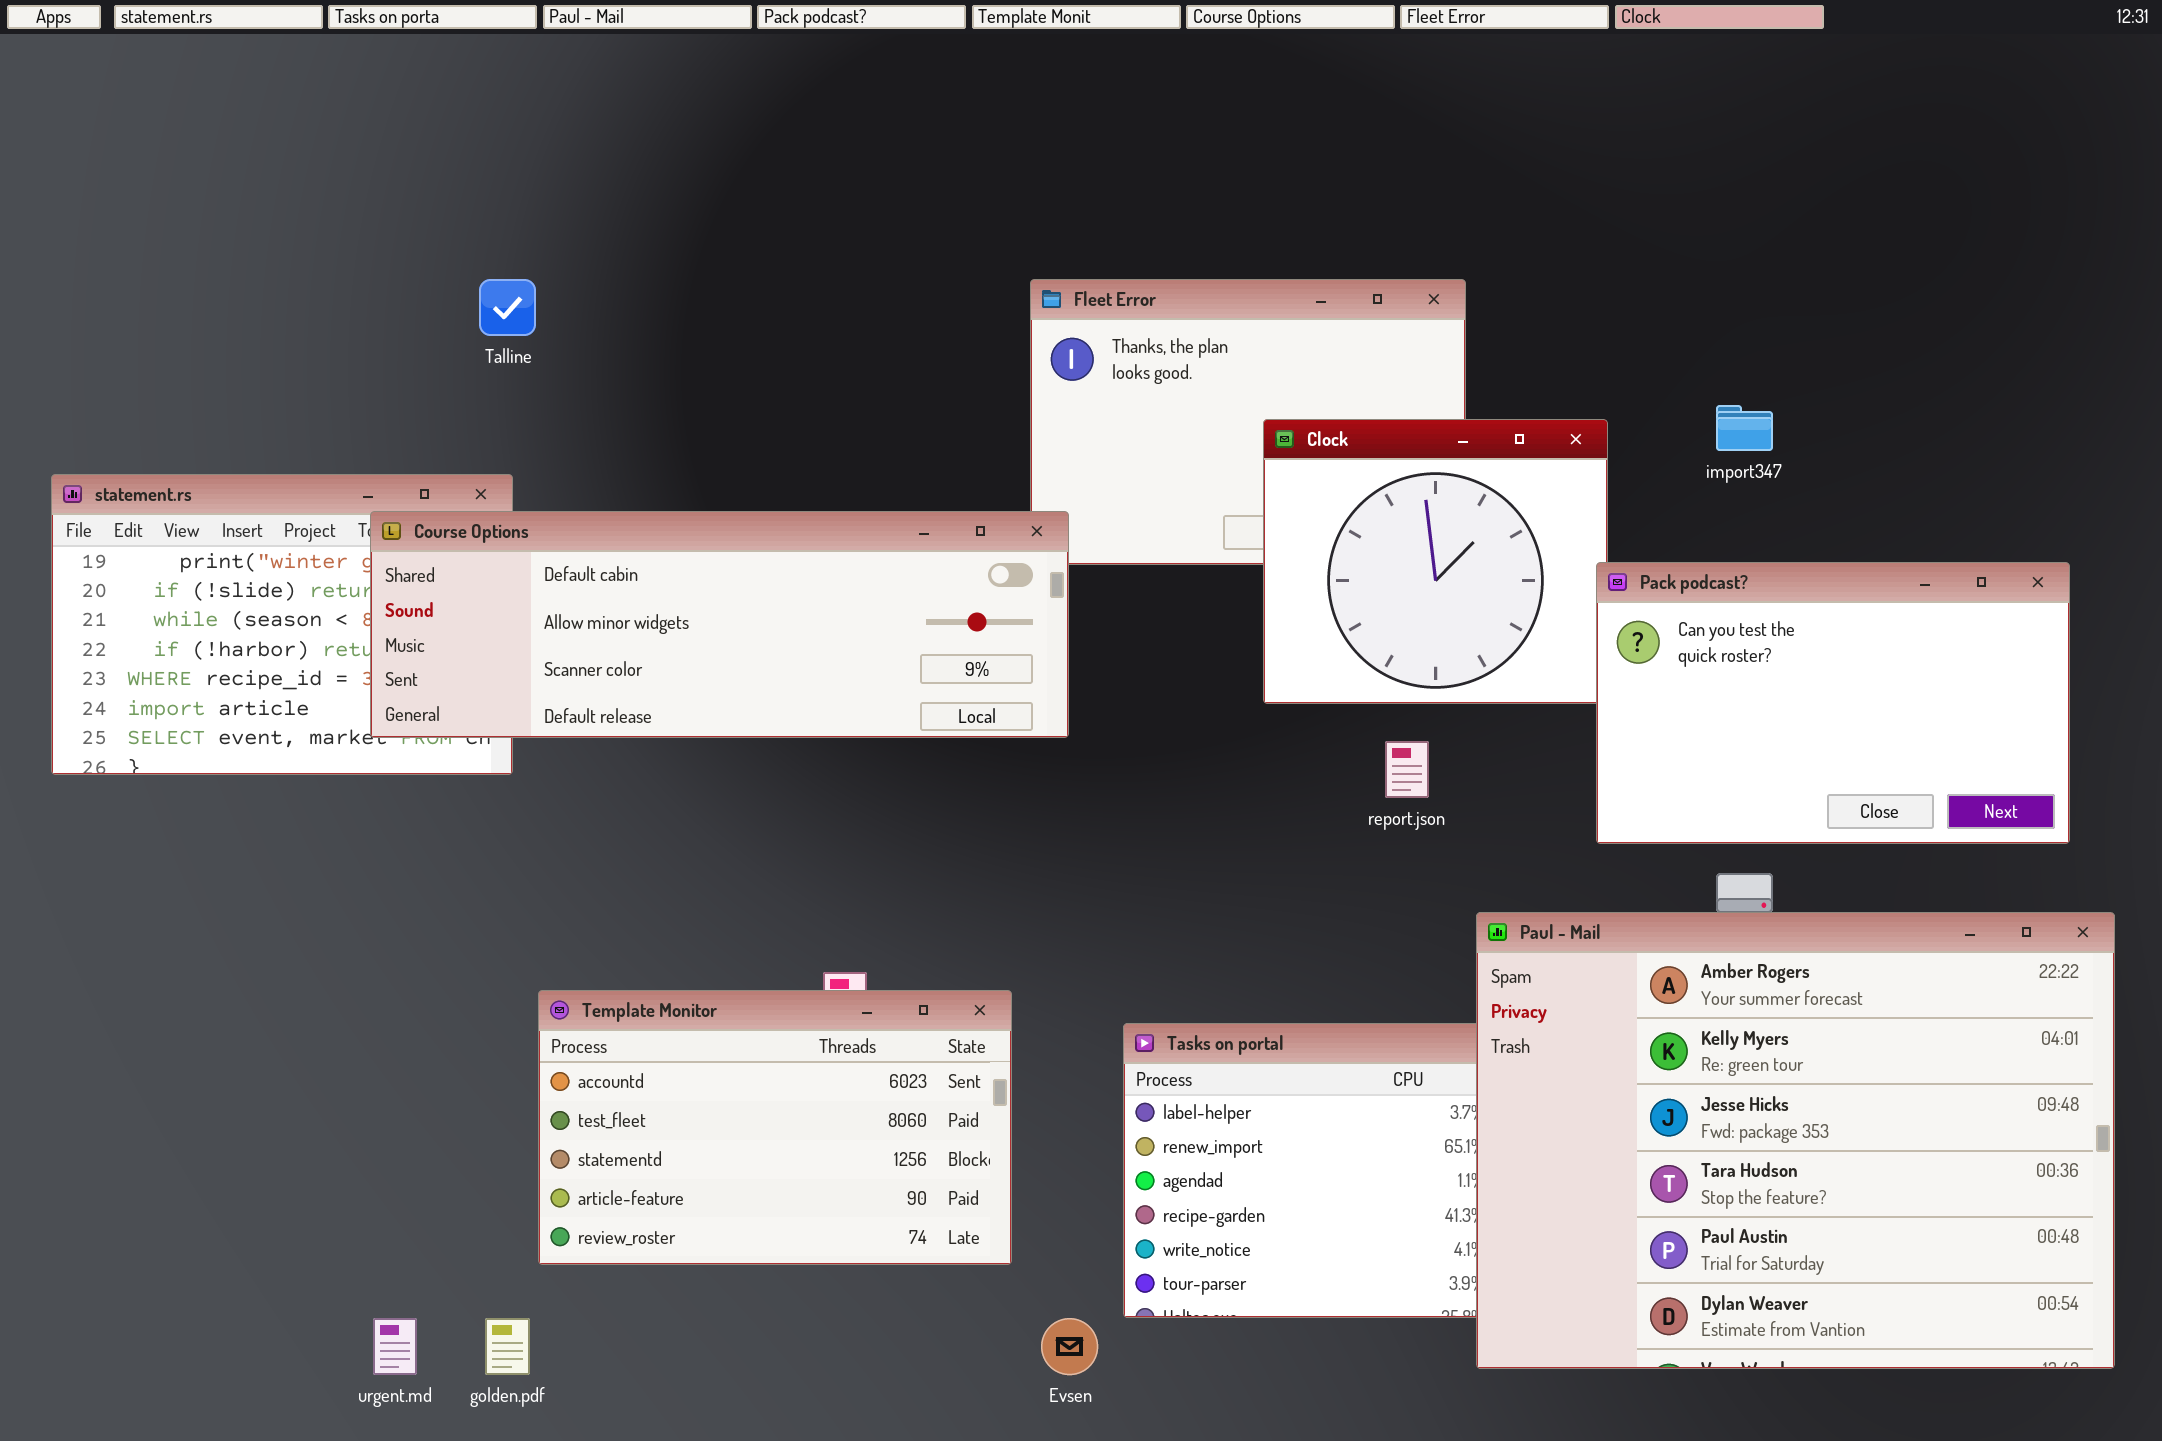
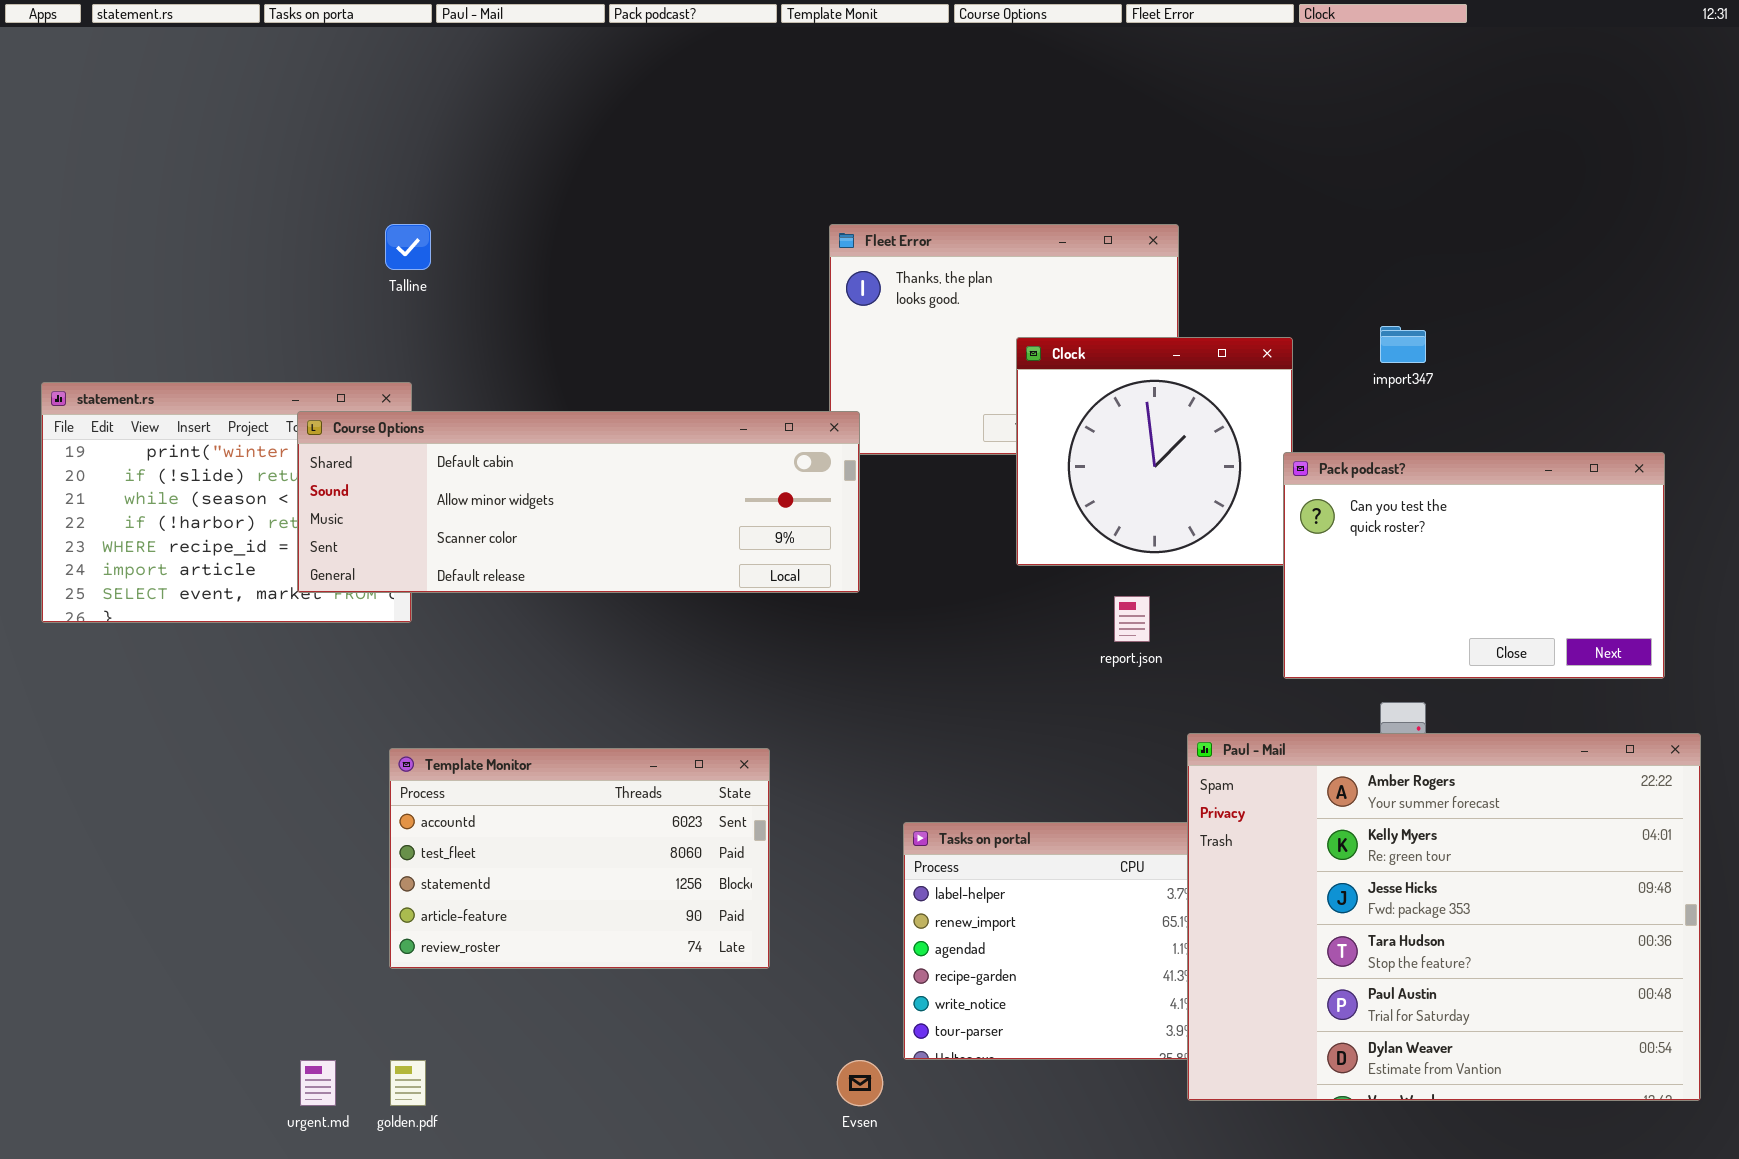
Template Monitor: [538,990,1012,1265] -> [389,748,770,969], moved

